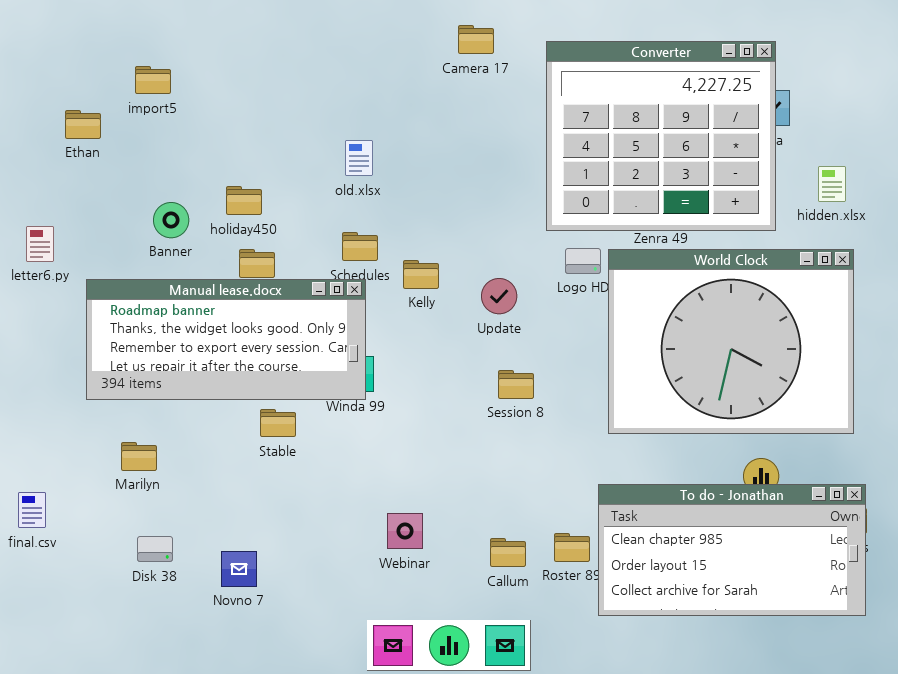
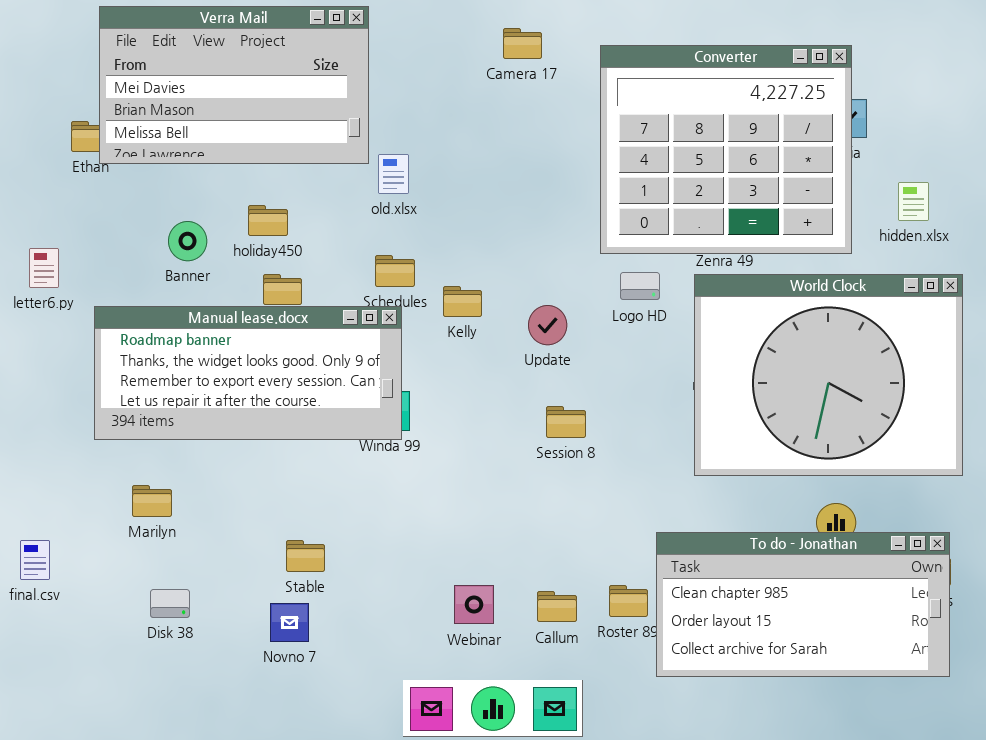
Verra Mail: none -> [99,6,369,164], opened
World Clock: [608,249,854,434] -> [694,274,963,476], moved
Stable: [260,409,296,437] -> [286,540,325,572], moved
Webinar: [387,513,423,549] -> [454,585,494,624], moved
Novno 7: [221,551,257,587] -> [270,603,309,642], moved

